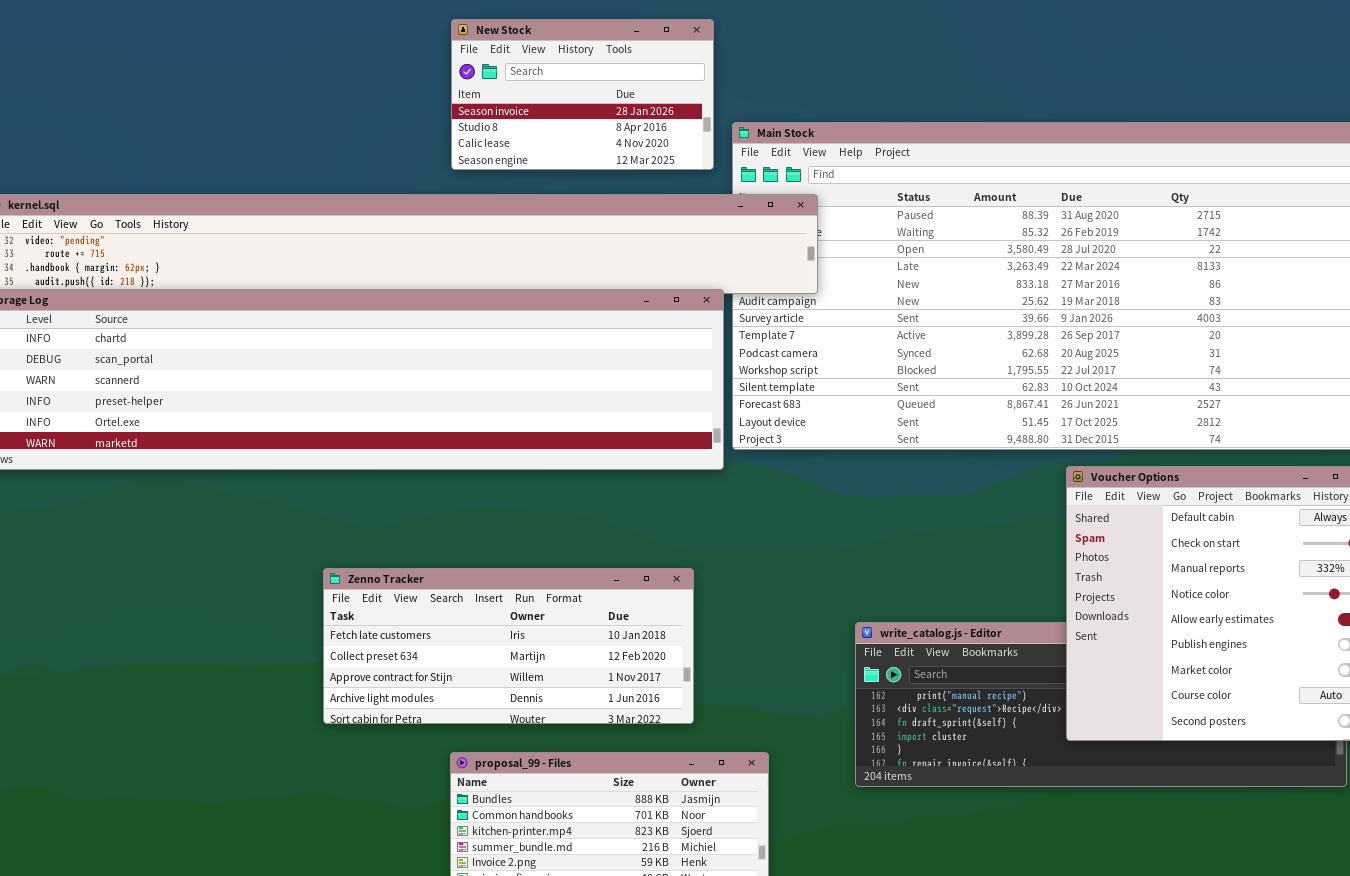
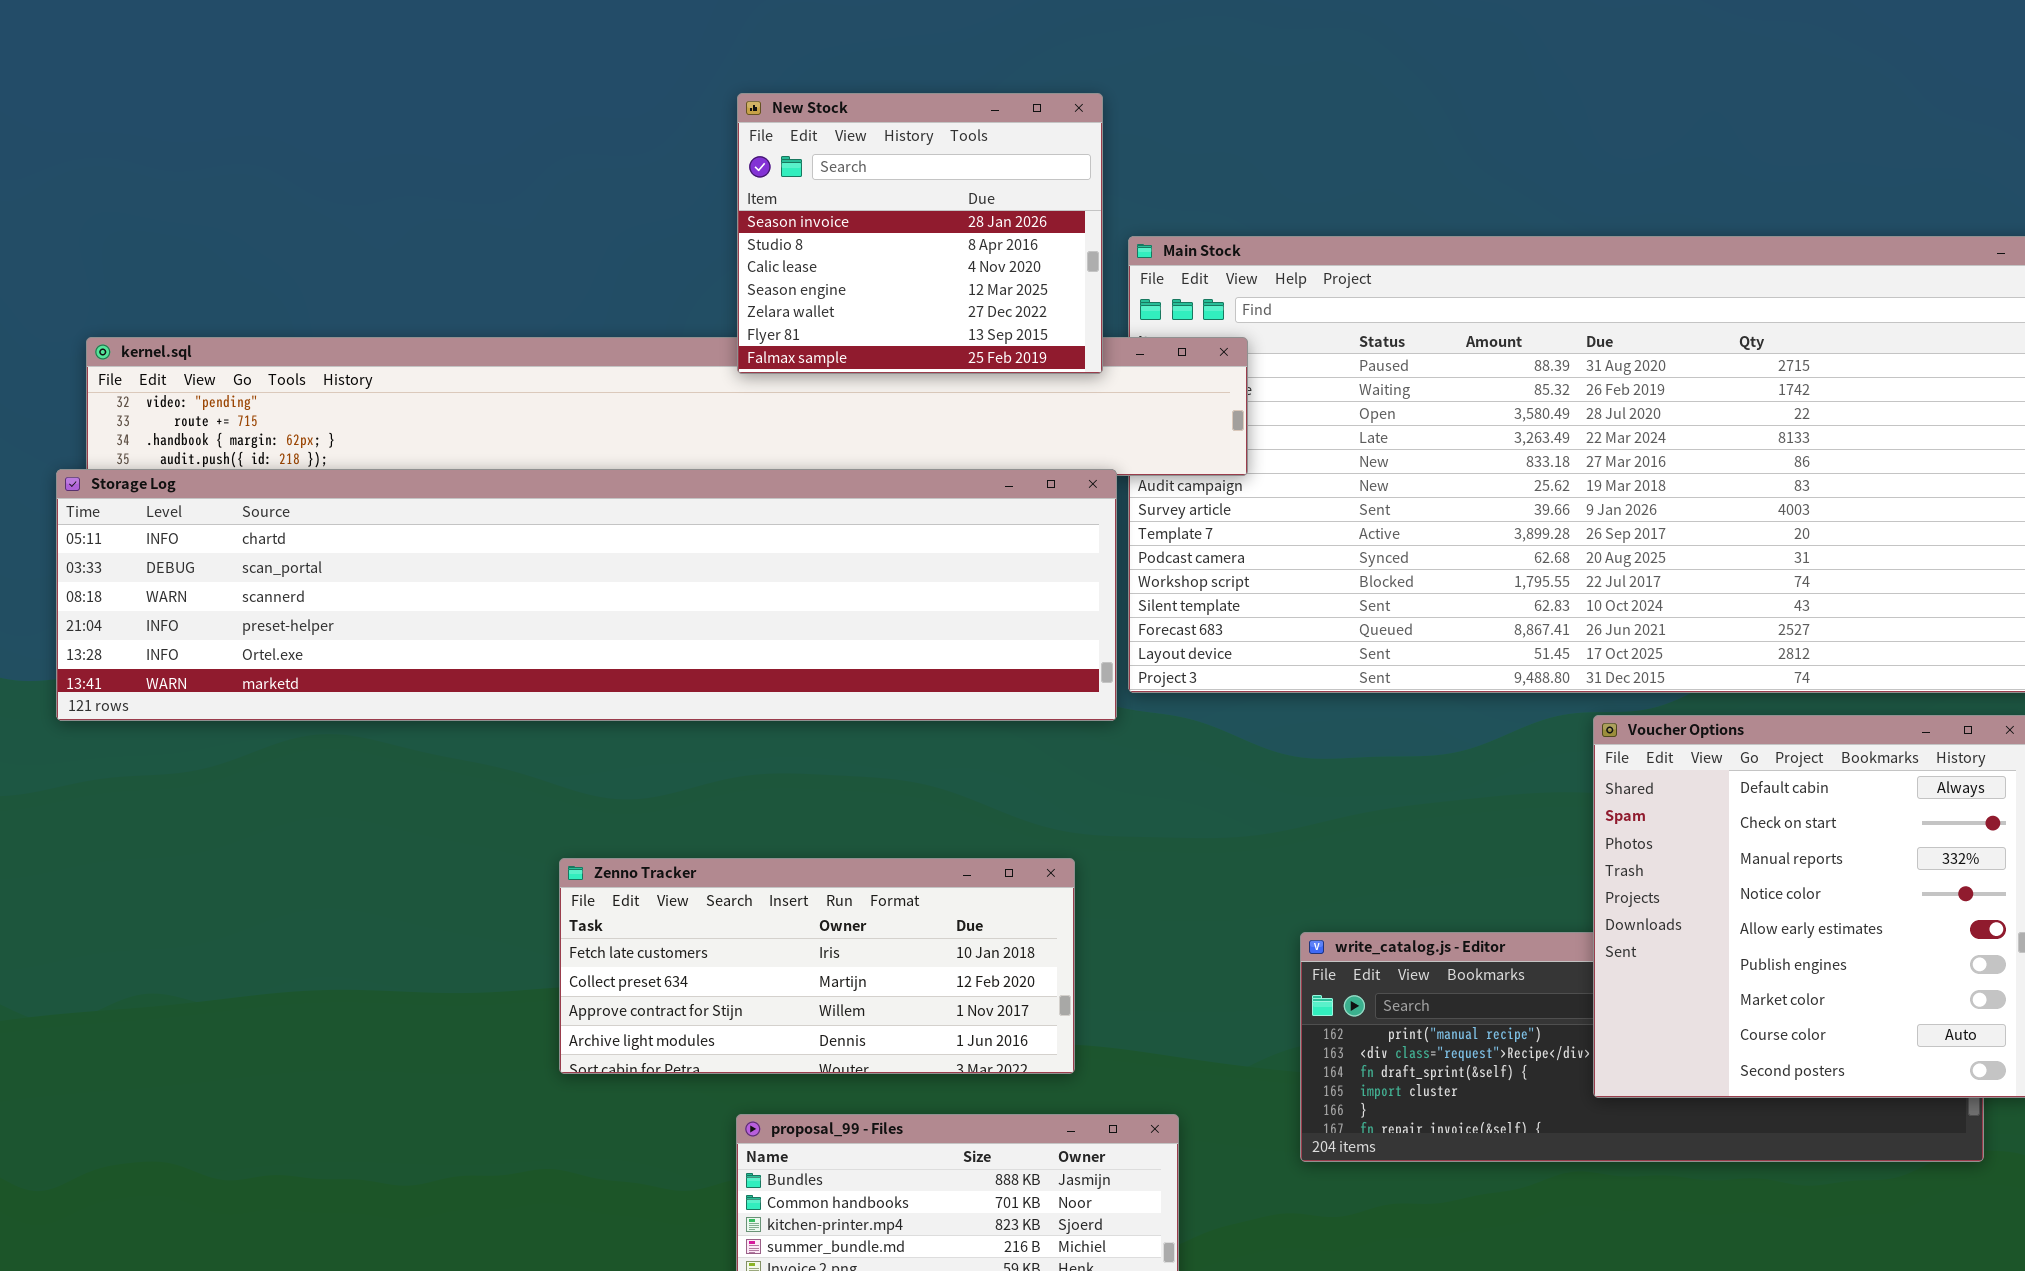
New Stock: [451,19,714,170] -> [737,93,1103,374], resized

